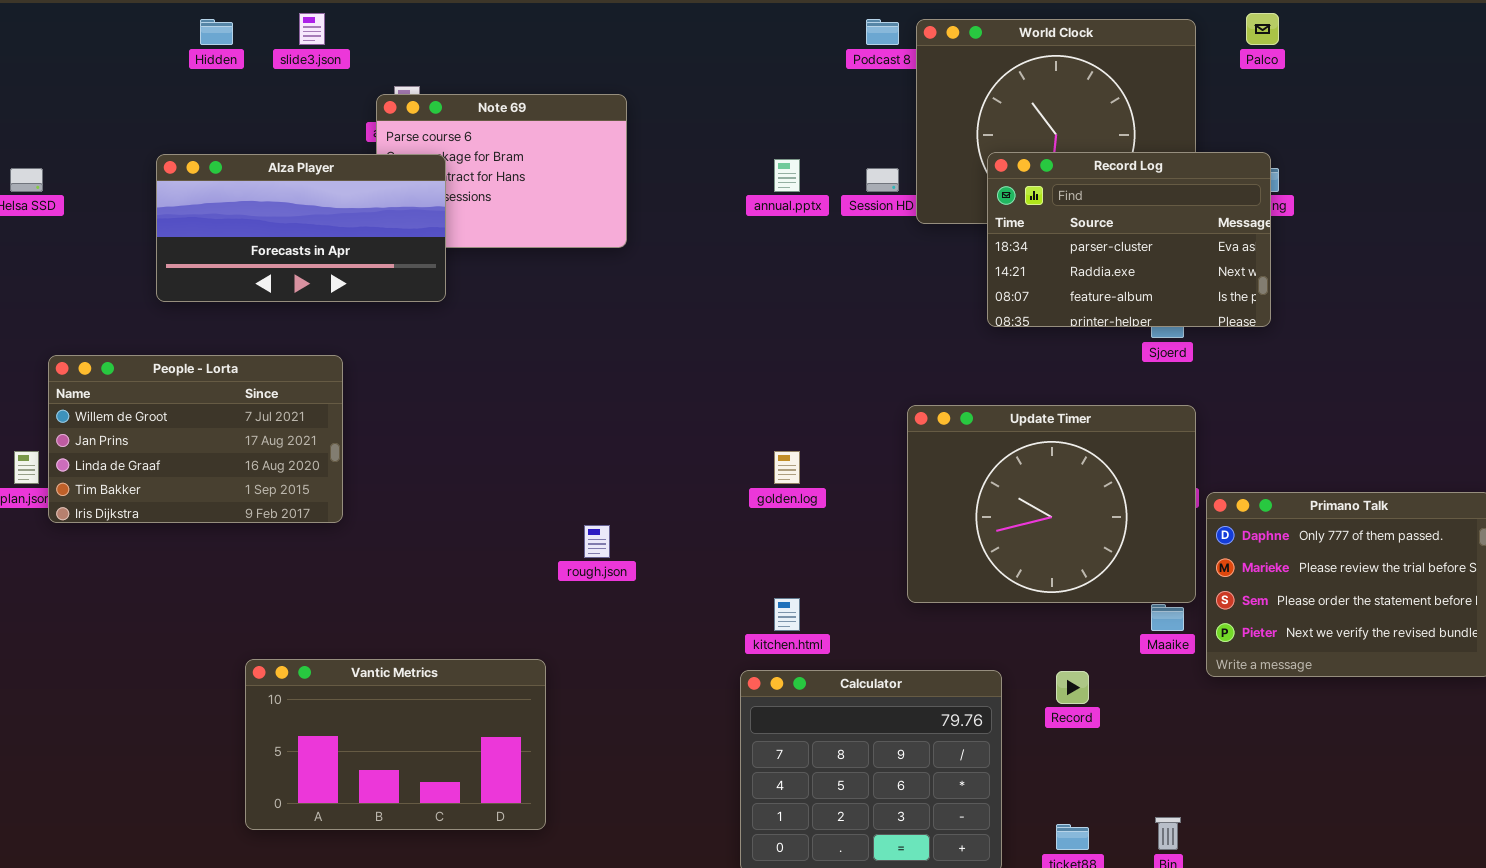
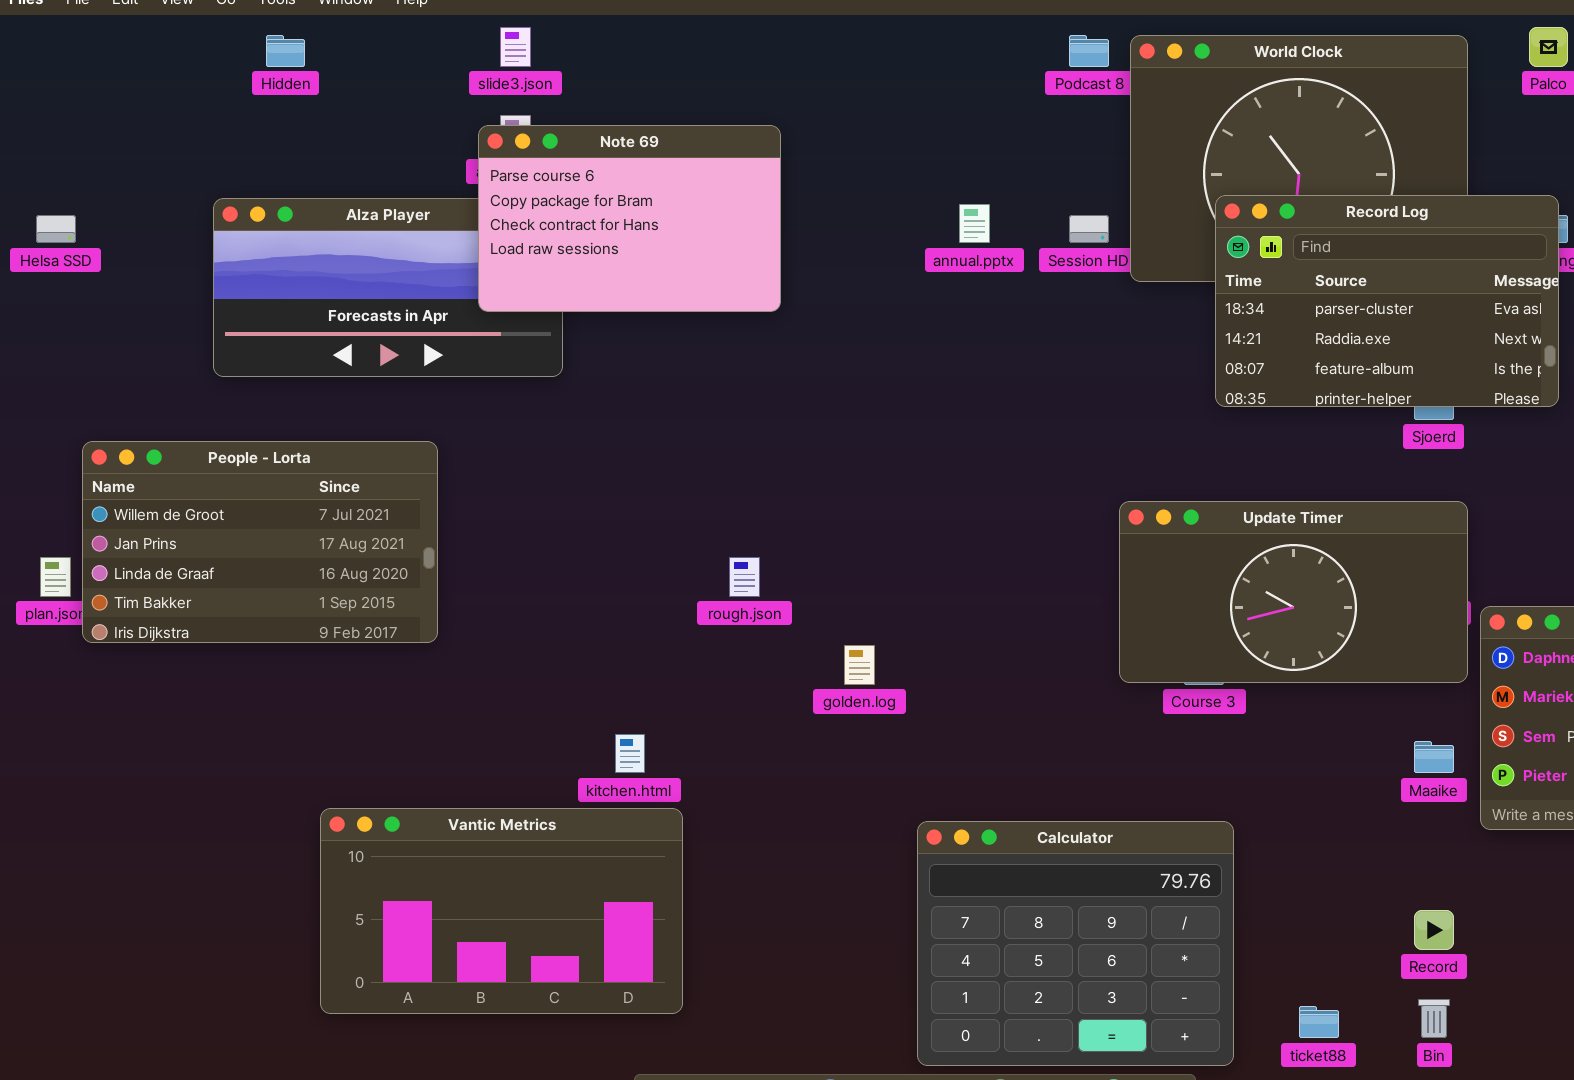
slide3.json: [299,13,325,45] -> [500,27,531,67], moved
Note 69: [376,94,627,248] -> [478,125,781,312], raised
Update Timer: [907,405,1196,603] -> [1119,501,1468,683], resized
golden.log: [774,451,800,484] -> [844,645,875,685], moved
rough.json: [584,525,610,558] -> [729,557,760,597], moved
kitchen.html: [774,598,800,631] -> [615,734,645,773], moved
Record: [1056,671,1089,704] -> [1414,910,1454,950], moved

